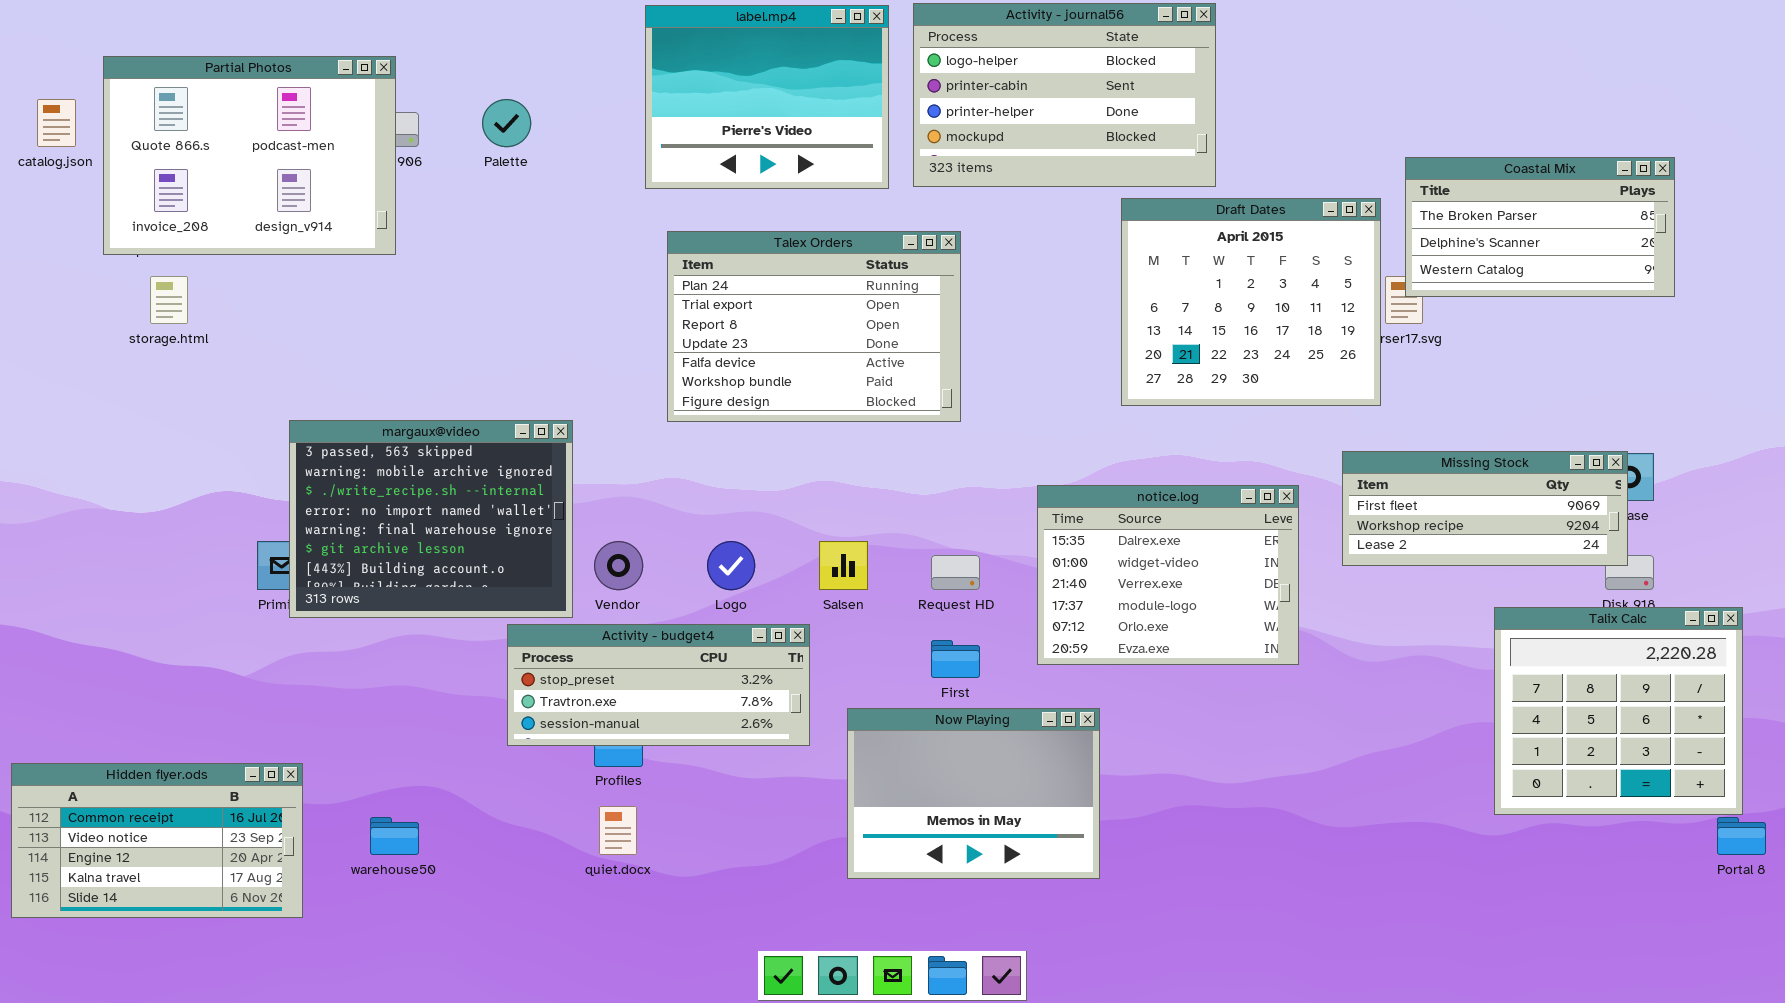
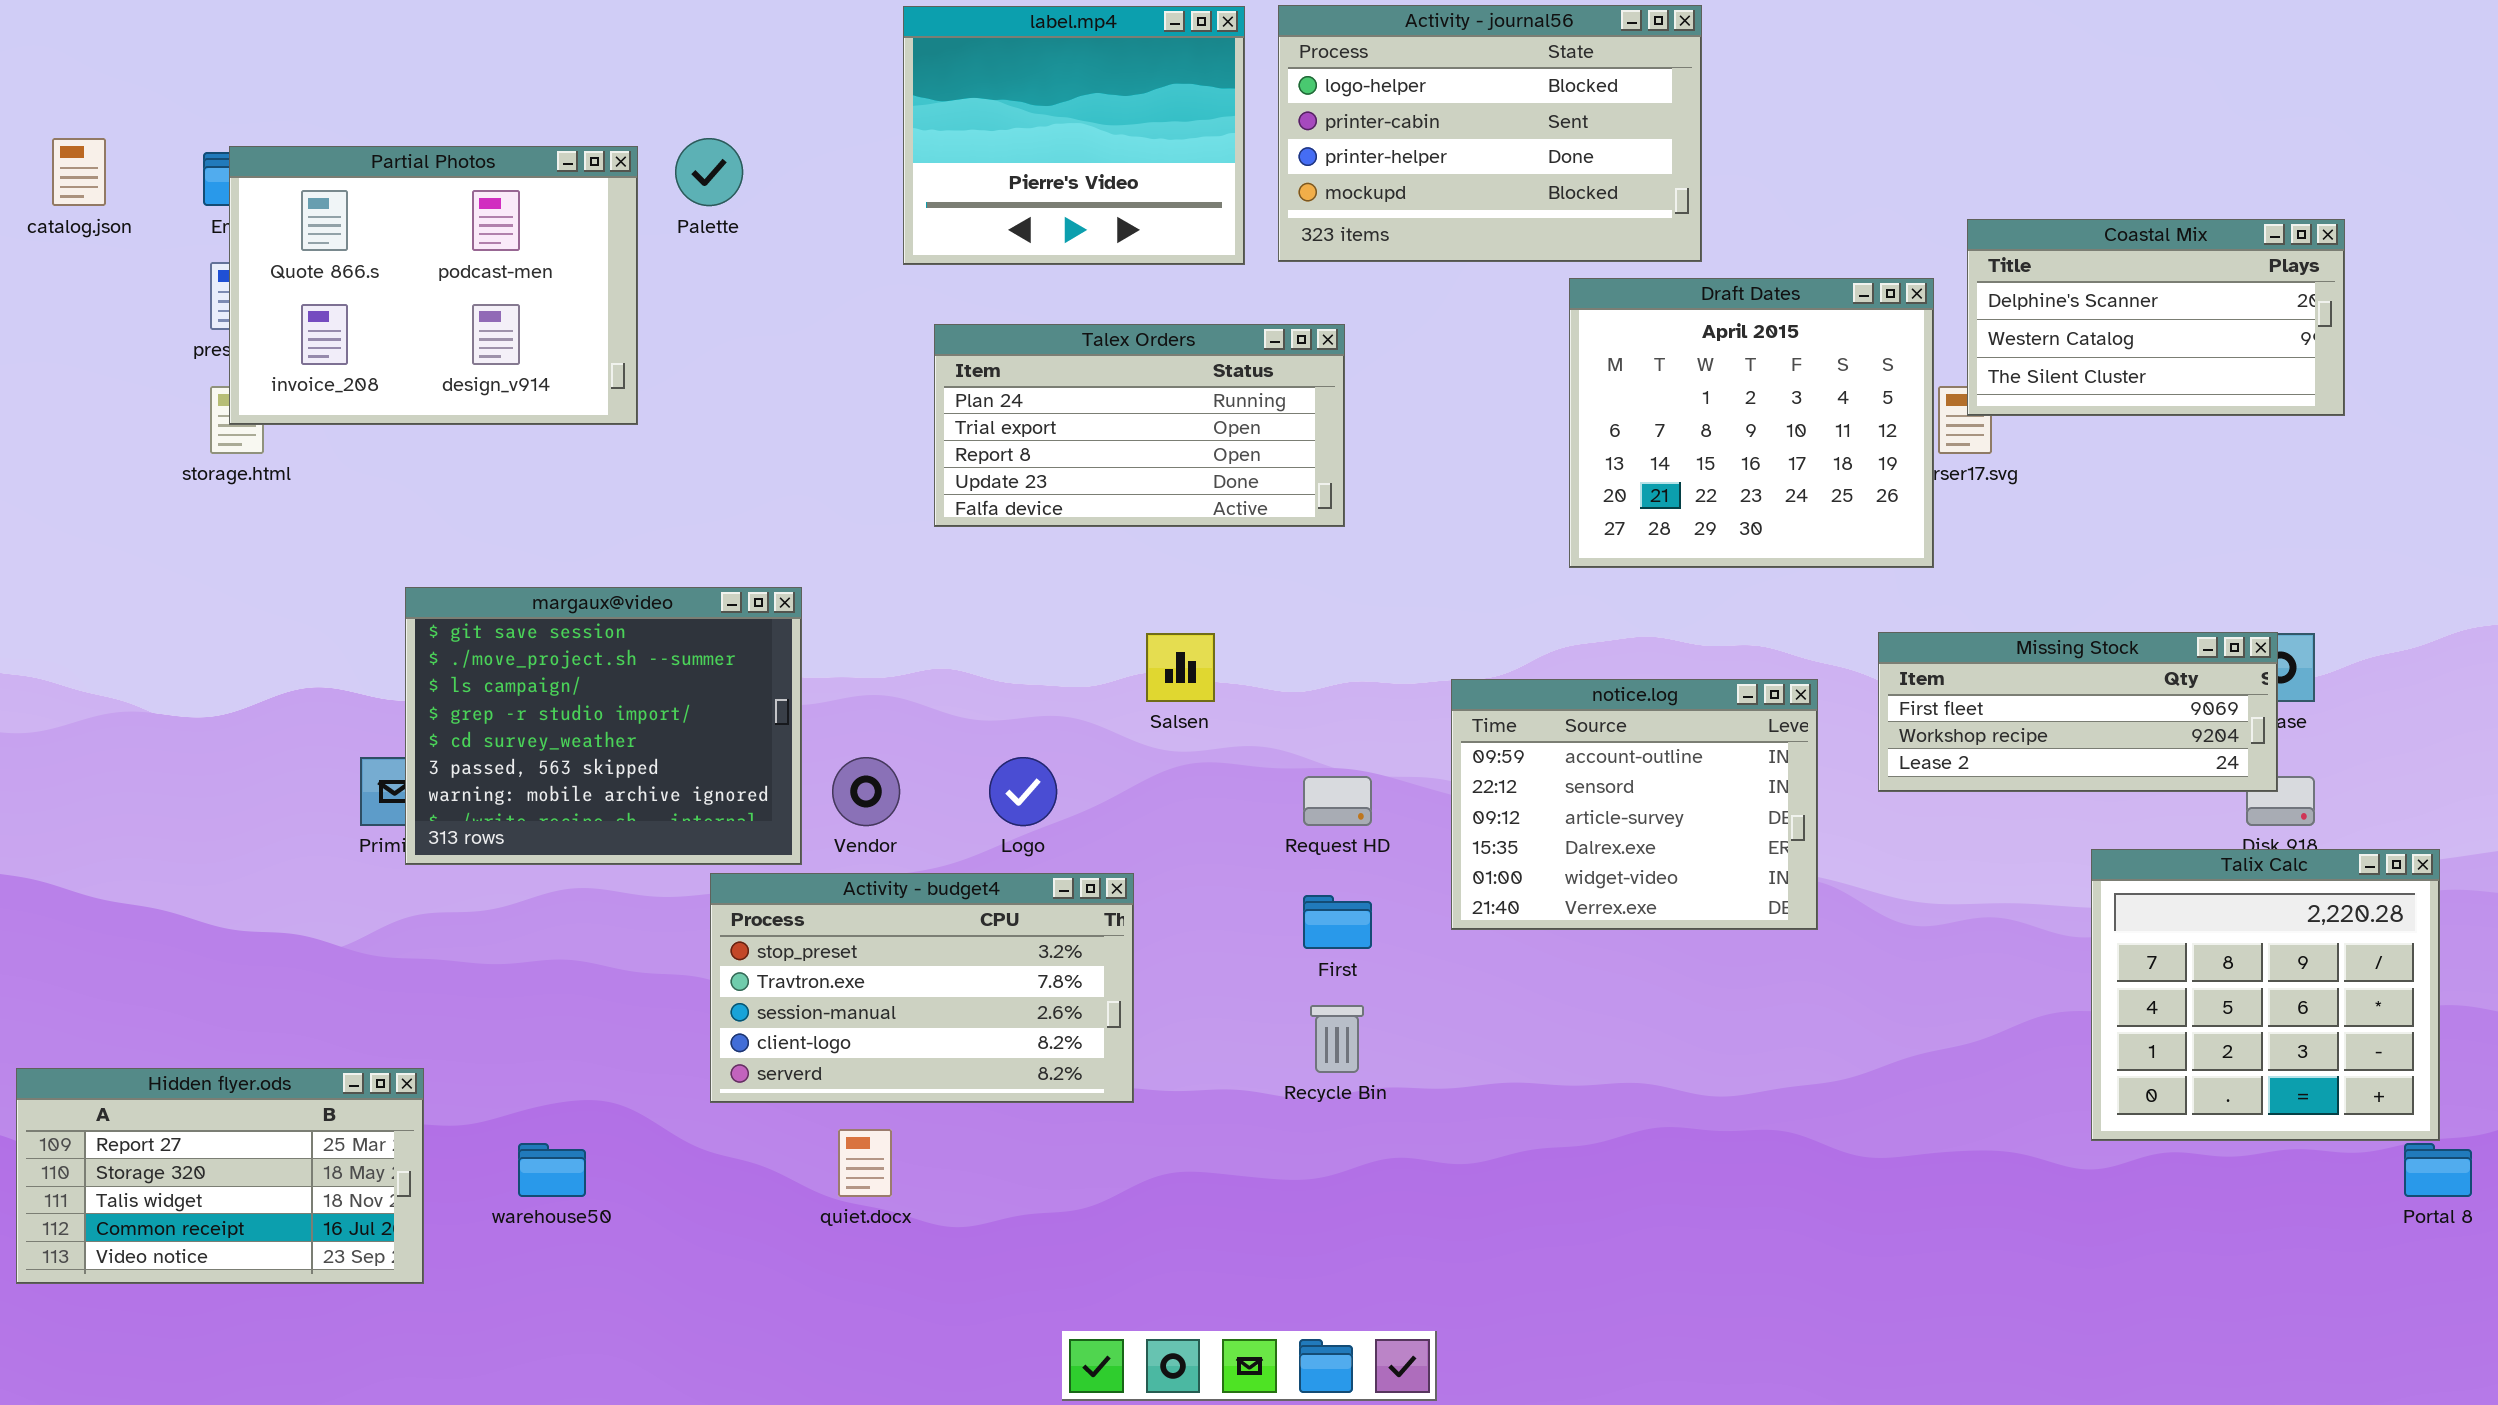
Partial Photos: [103,56,396,255] -> [229,146,638,425], moved
Coastal Mix: [1405,157,1675,297] -> [1967,219,2345,416], scrolled down 1 row
Talex Orders: [667,231,961,422] -> [934,324,1345,527], resized
margaux@video: [289,420,573,618] -> [405,587,802,865], scrolled up 5 rows
notice.log: [1037,485,1299,665] -> [1451,679,1818,930], scrolled up 3 rows
Salsen: [819,541,868,590] -> [1146,633,1215,702], moved
Activity - budget4: [507,624,810,746] -> [710,873,1134,1103], resized
Now Playing: [847,708,1100,879] -> none, closed
Hidden flyer.ods: [11,763,303,918] -> [16,1068,424,1284], scrolled up 3 rows

